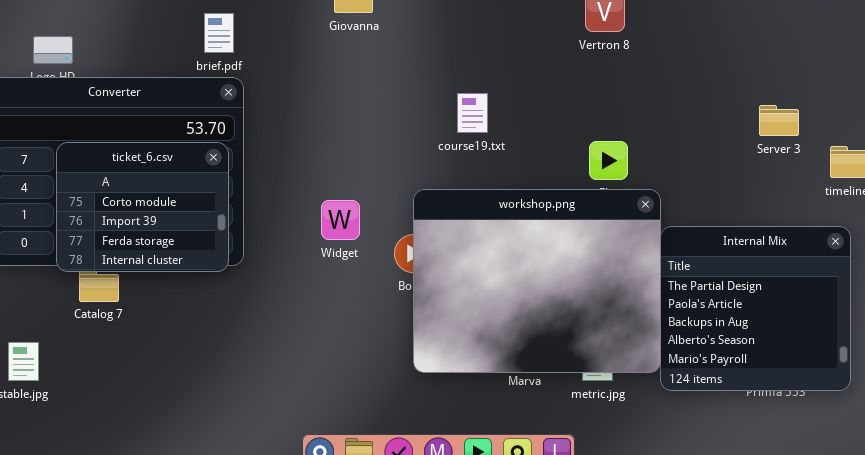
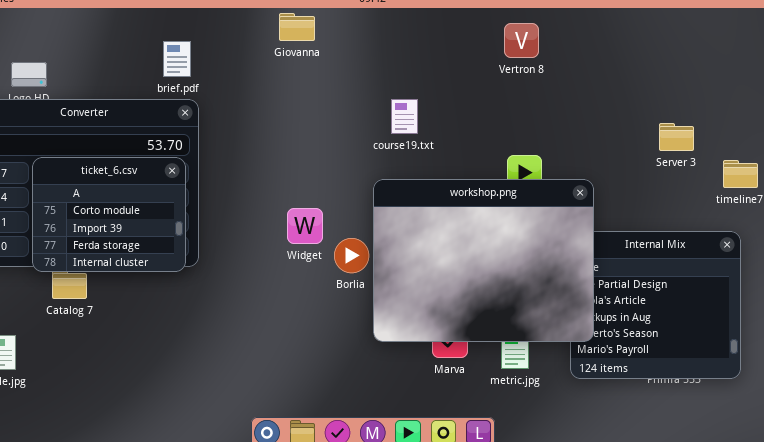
course19.txt: [457,93,488,133] -> [391,99,418,134], moved
workshop.png: [413,189,661,373] -> [373,179,594,342], moved
Widget: [321,200,360,240] -> [287,208,323,244], moved

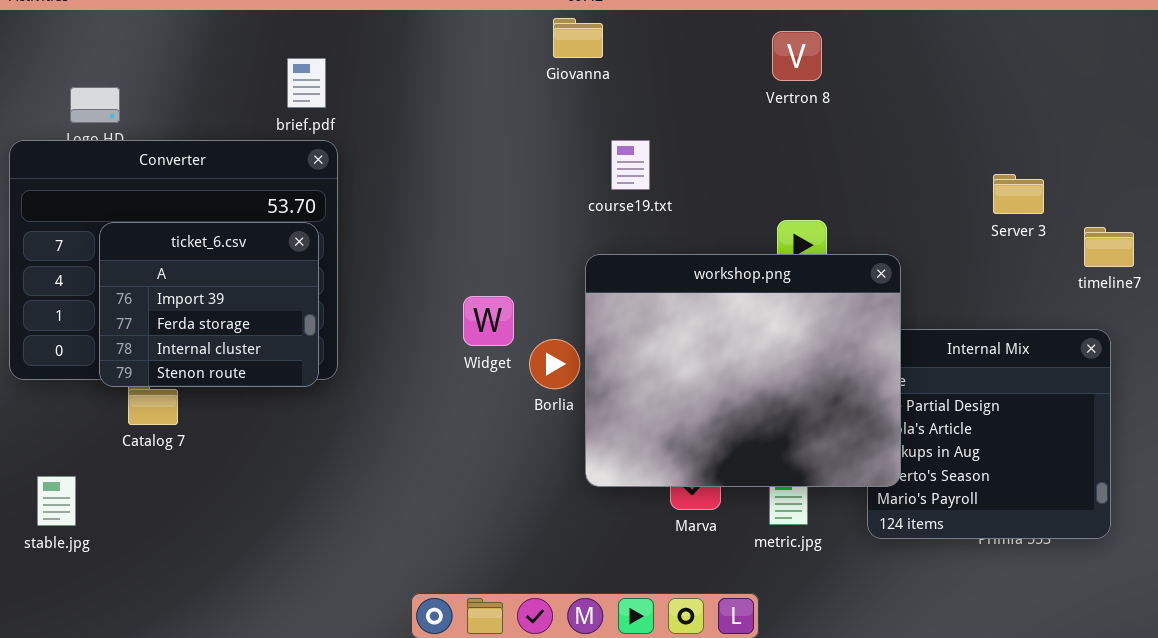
Giovanna: [279,13,315,41] -> [553,18,603,58], moved
ticket_6.csv: [32,157,186,272] -> [99,222,319,387], scrolled down 1 row

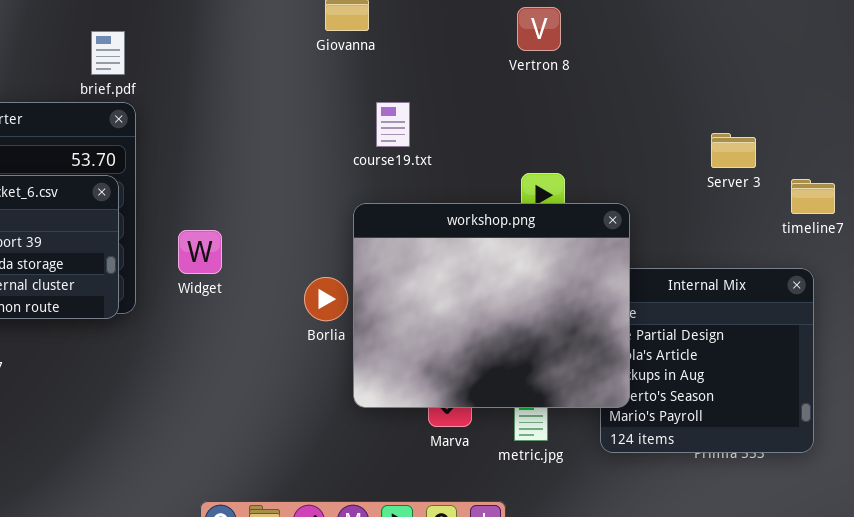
Widget: [463,296,514,346] -> [178,230,222,274], moved

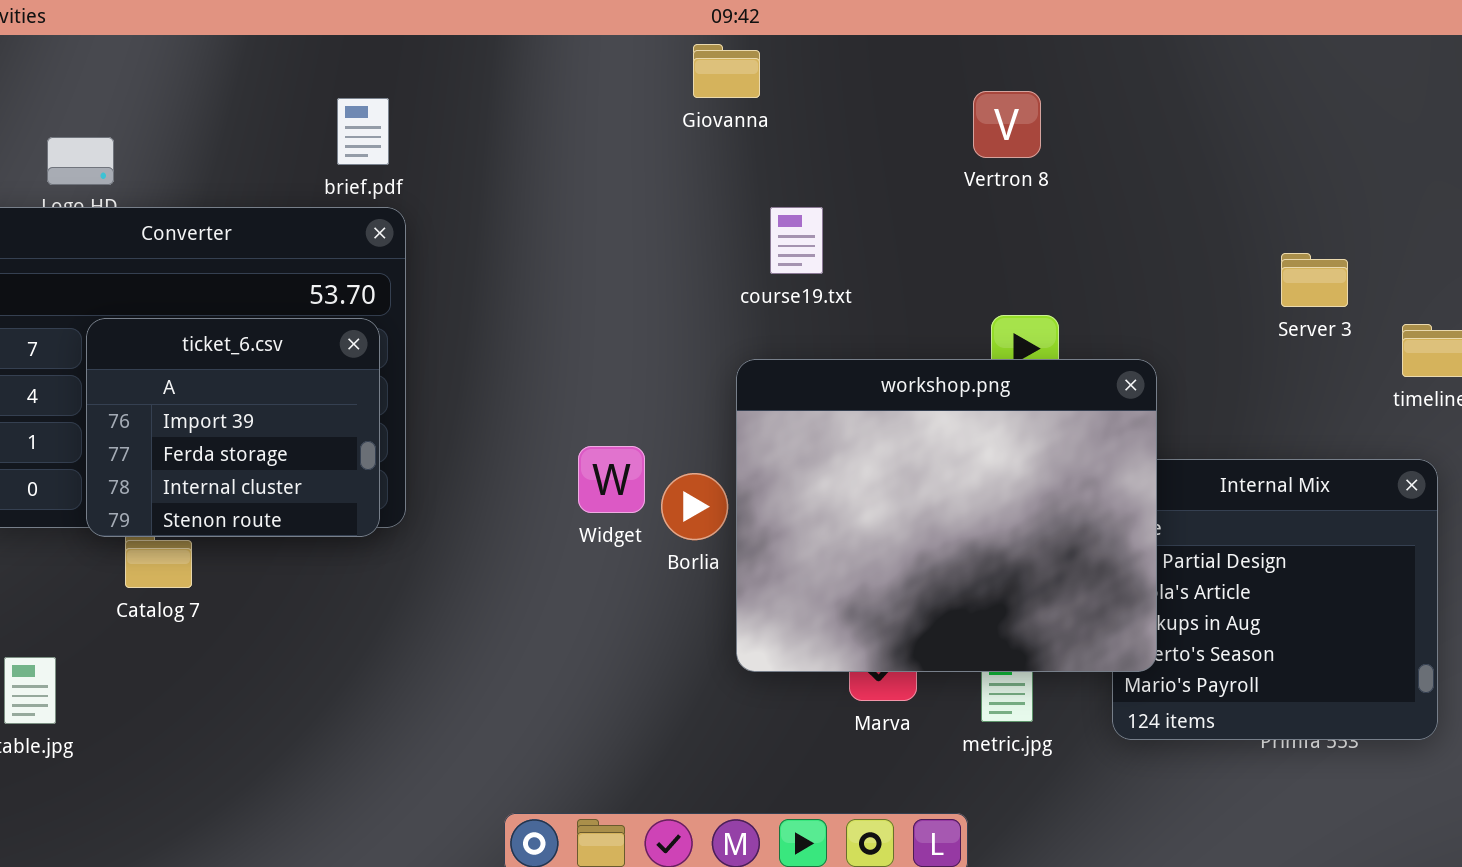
Vertron 8: [517,7,561,51] -> [973,91,1041,158], moved
Widget: [178,230,222,274] -> [578,446,645,513], moved

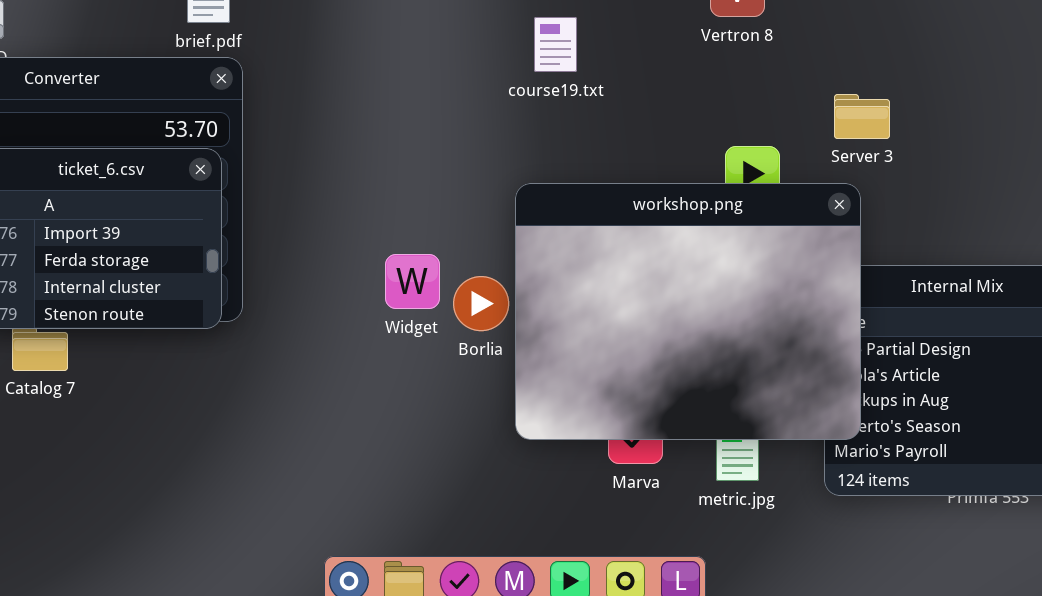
course19.txt: [770,207,823,274] -> [534,17,577,72], moved
Server 3: [1281,253,1348,307] -> [834,94,890,139], moved

